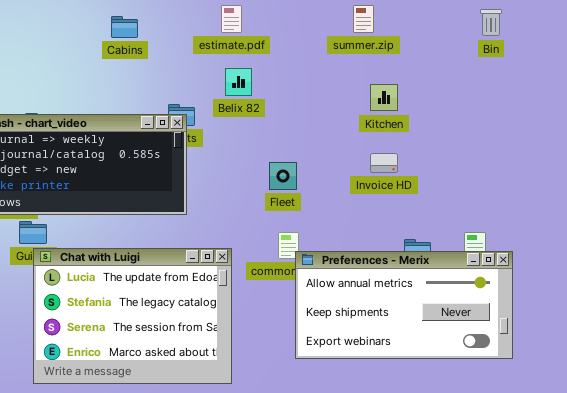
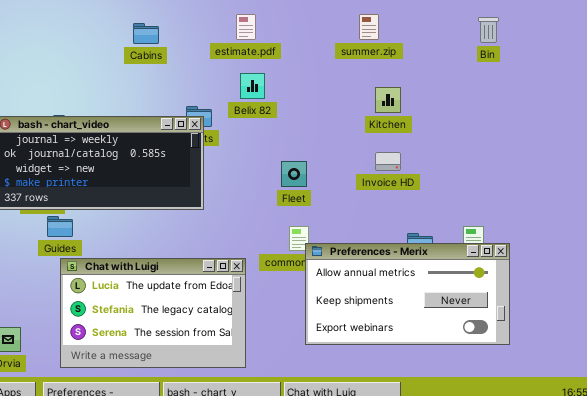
Chat with Luigi: [33,248,232,384] -> [60,258,246,368], resized

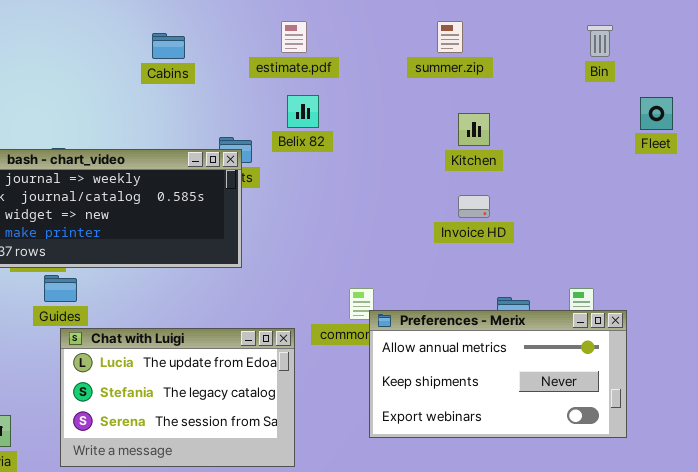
Fleet: [281,161,307,187] -> [640,97,673,130], moved

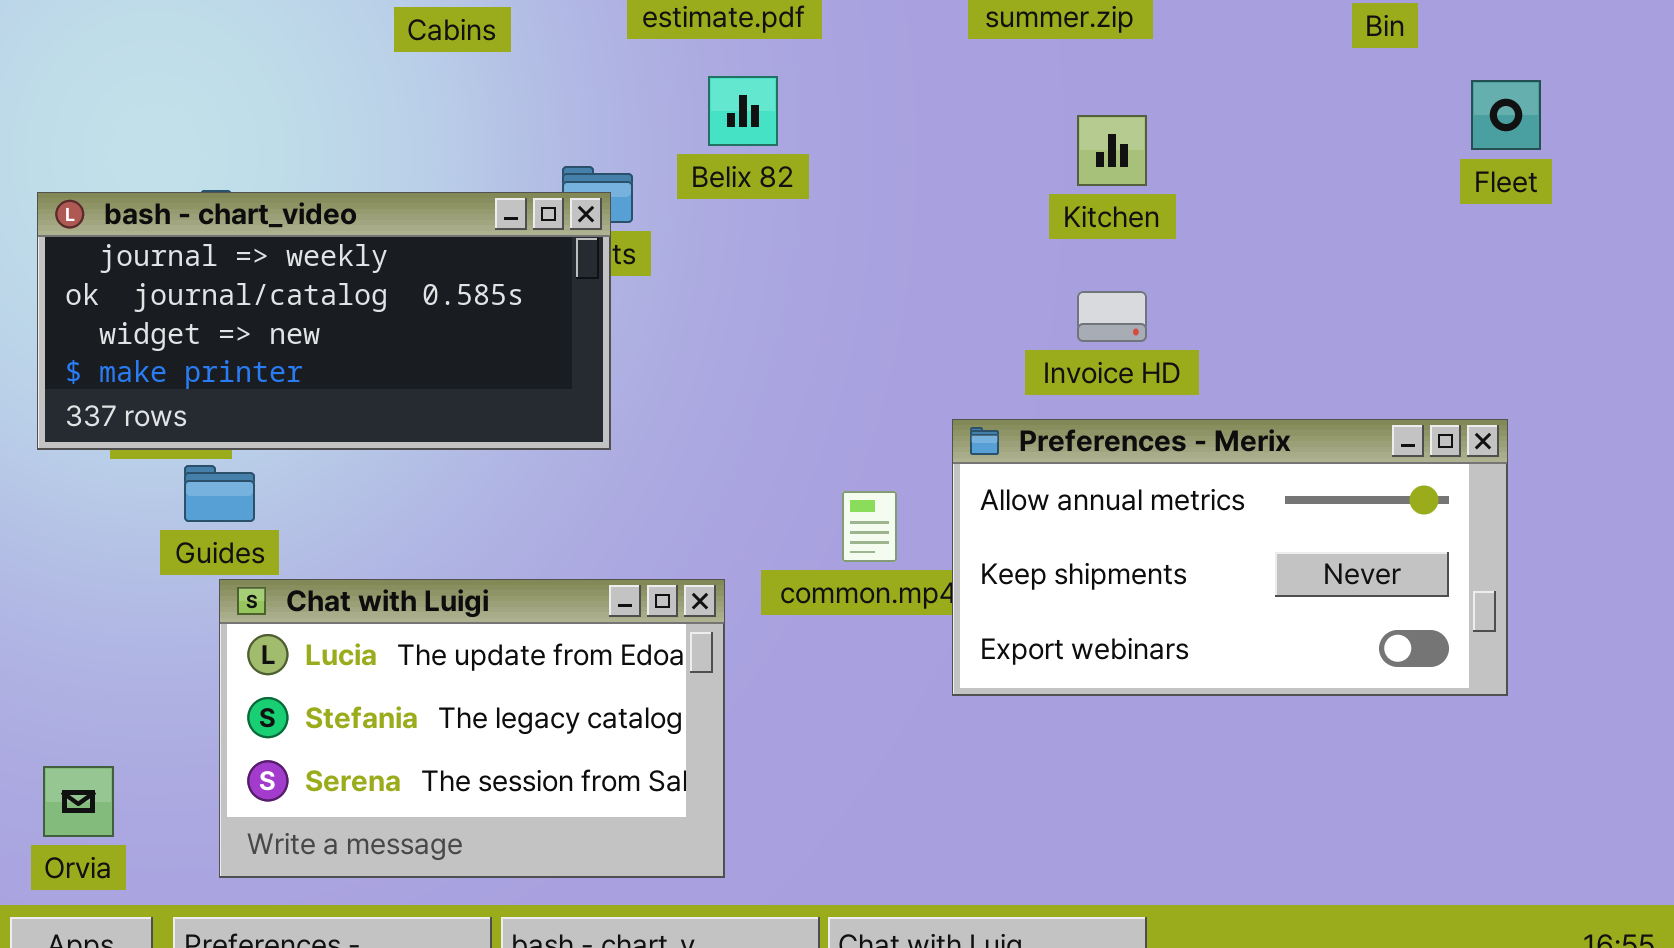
Preferences - Merix: [369,310,627,438] -> [952,419,1508,696], moved

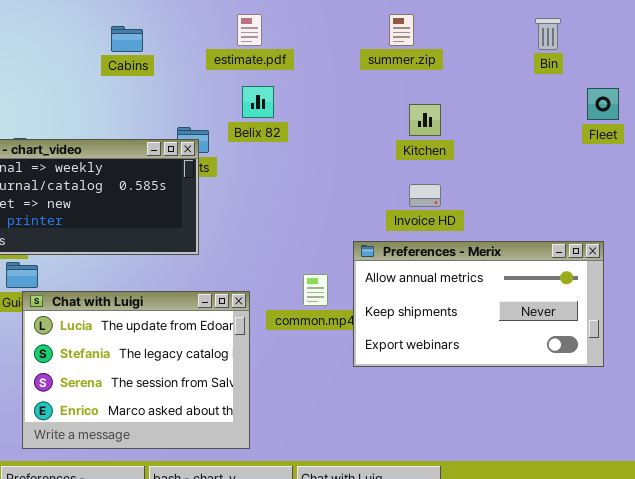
Chat with Luigi: [219,579,725,878] -> [22,291,250,449], resized

